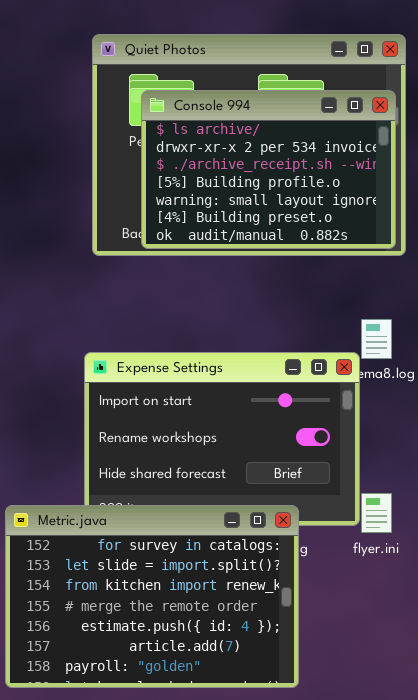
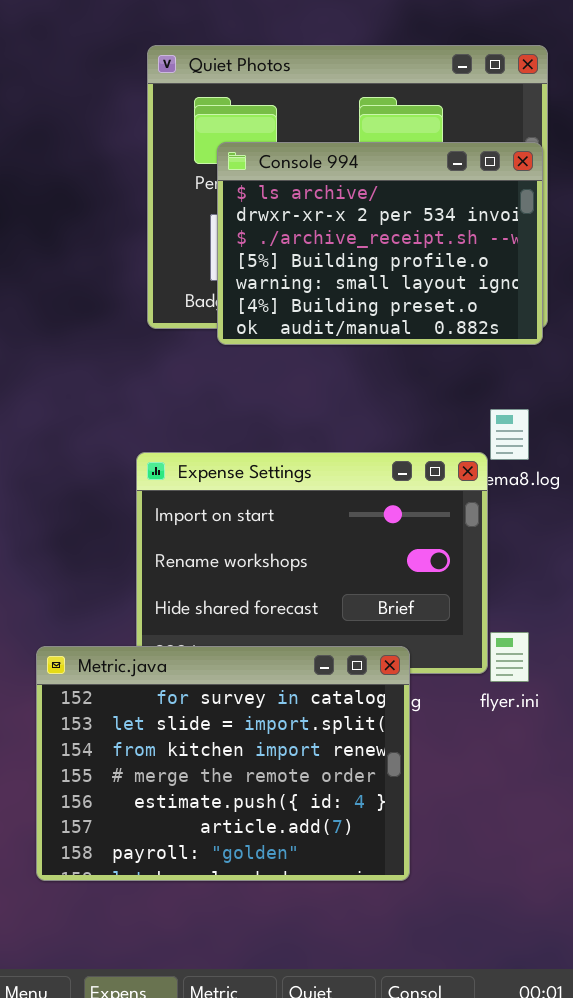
Console 994: [141,90,396,249] -> [217,142,543,345], moved

